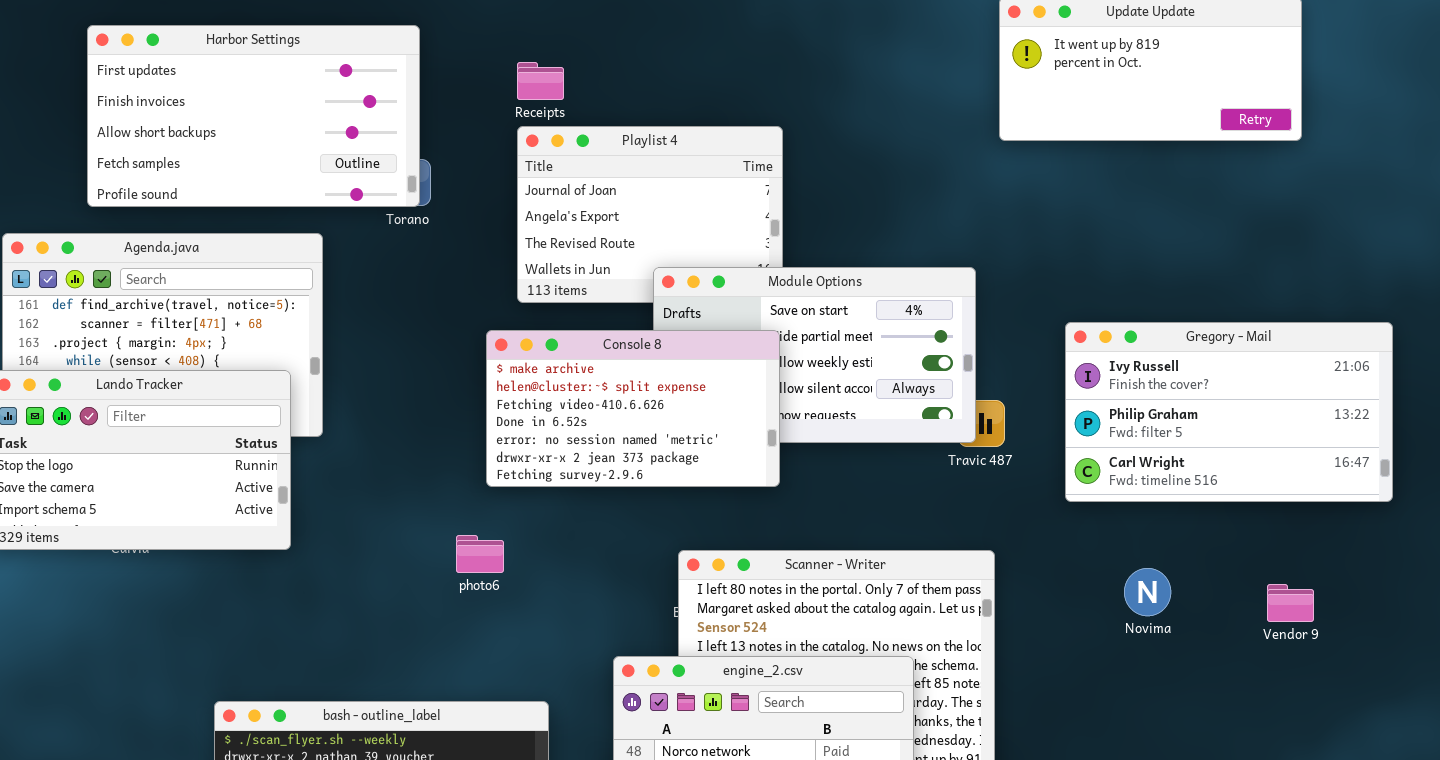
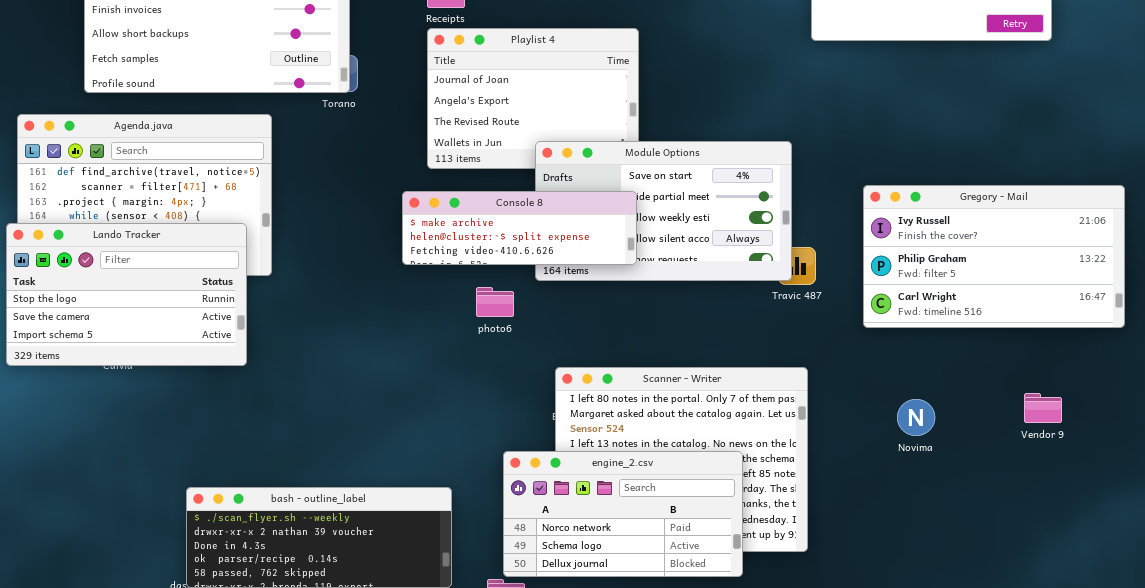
Console 8: [486,330,780,487] -> [402,191,637,265], resized
photo6: [456,535,504,573] -> [476,287,514,317], moved
Novima: [1124,568,1171,616] -> [897,399,935,436], moved

